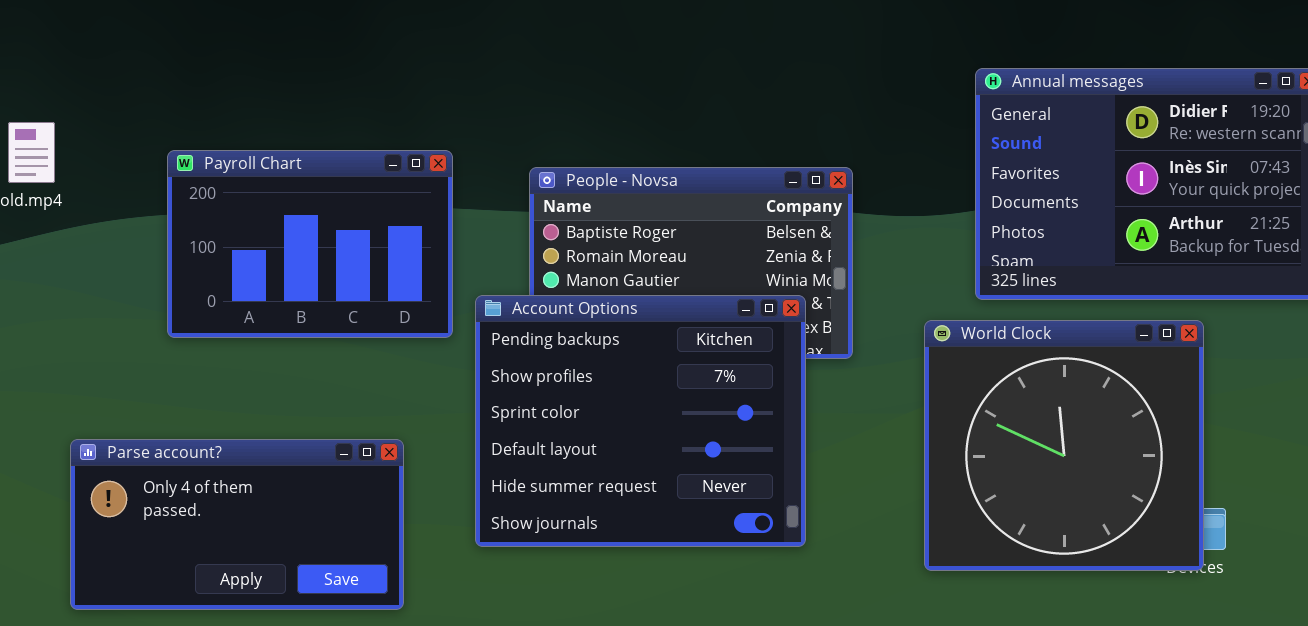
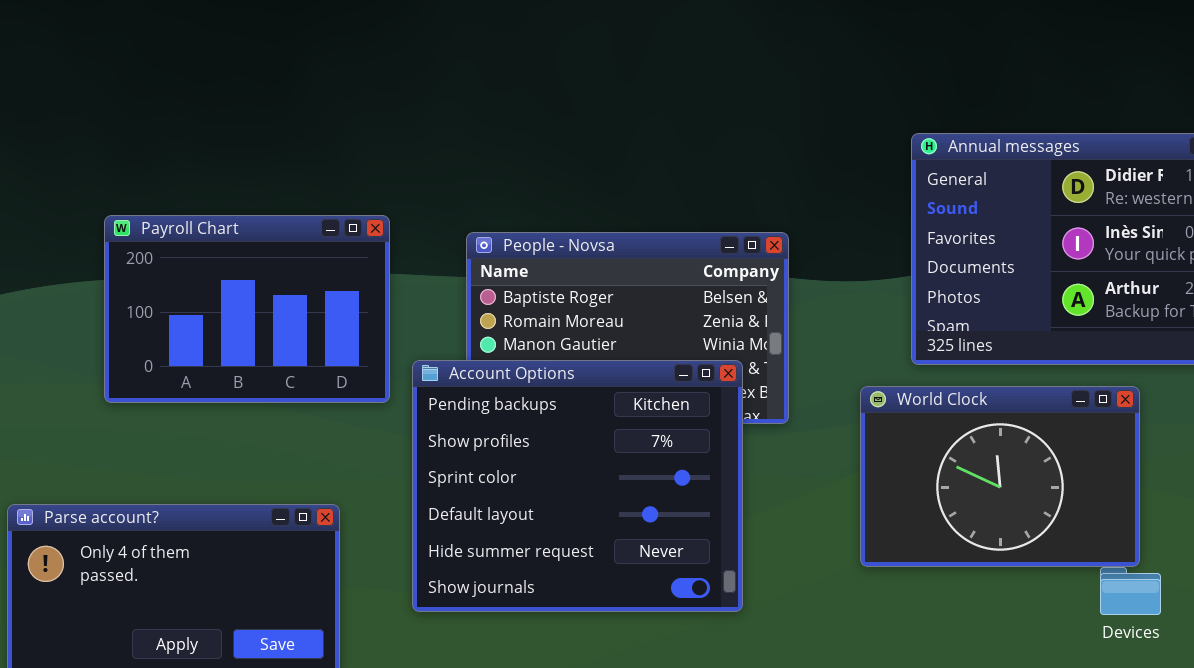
World Clock: [924,320,1204,571] -> [860,386,1140,567], resized

